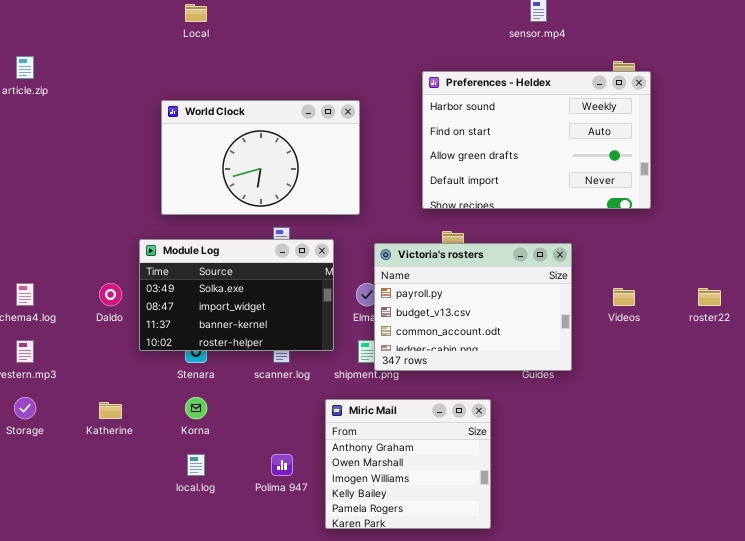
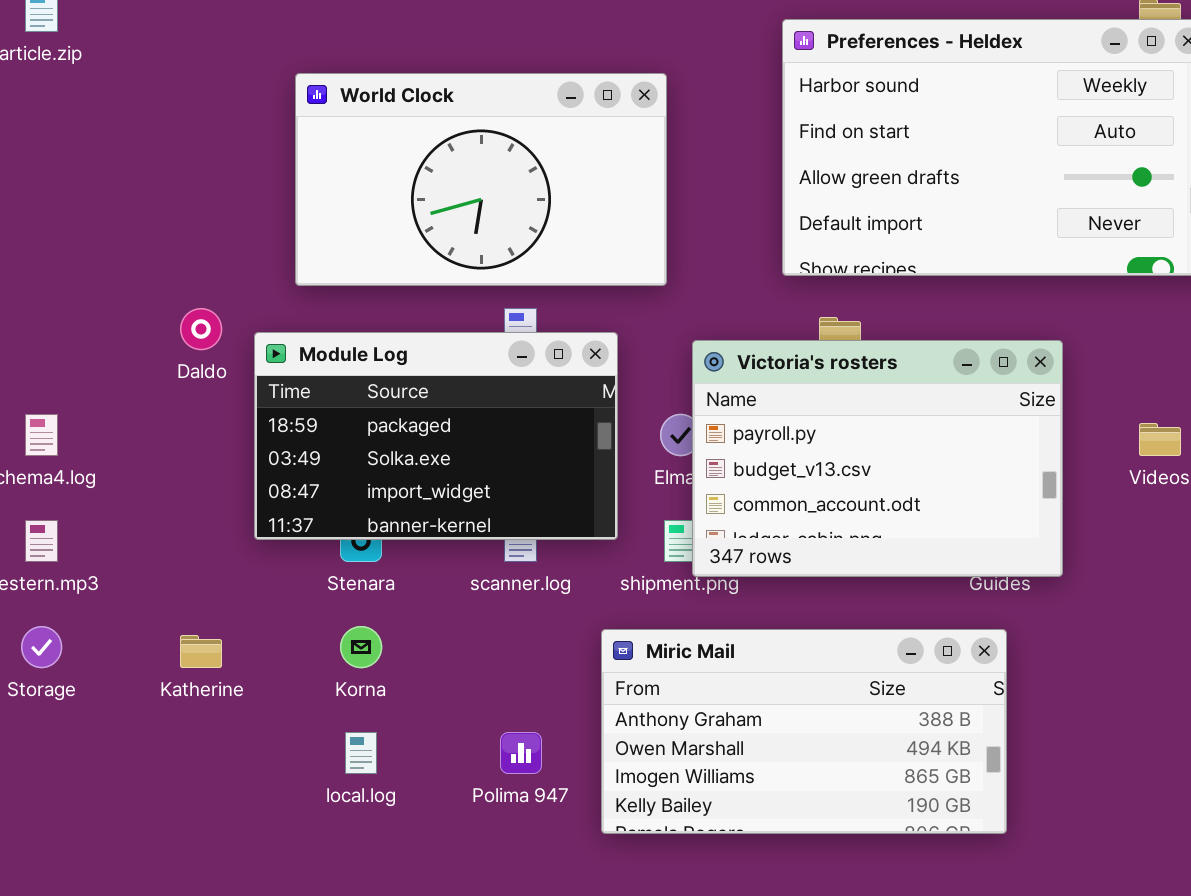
Module Log: [139,239,334,351] -> [254,332,618,540], scrolled up 1 row
Daldo: [99,283,122,306] -> [180,308,222,350], moved
Miric Mail: [325,399,491,529] -> [601,629,1007,834], resized

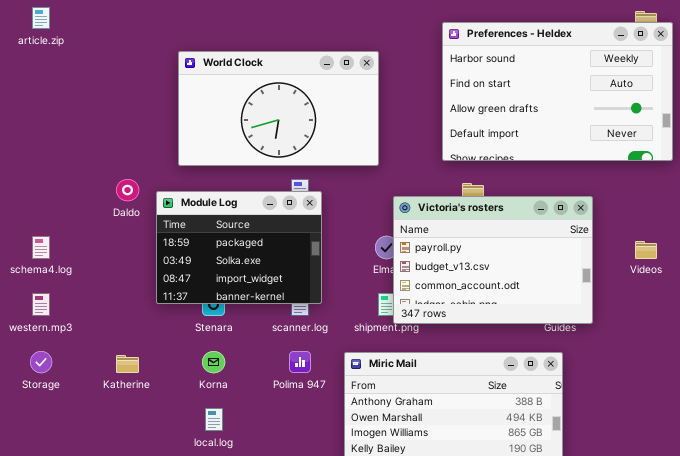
Module Log: [254,332,618,540] -> [156,191,322,304], resized
Polima 947: [500,732,542,774] -> [289,351,311,373], moved

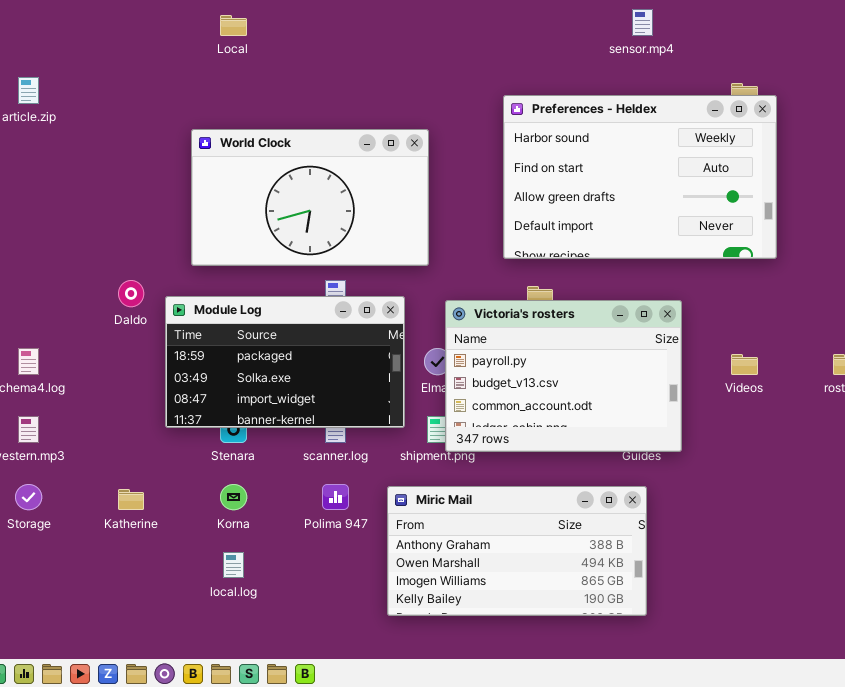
Module Log: [156,191,322,304] -> [165,296,405,428], resized

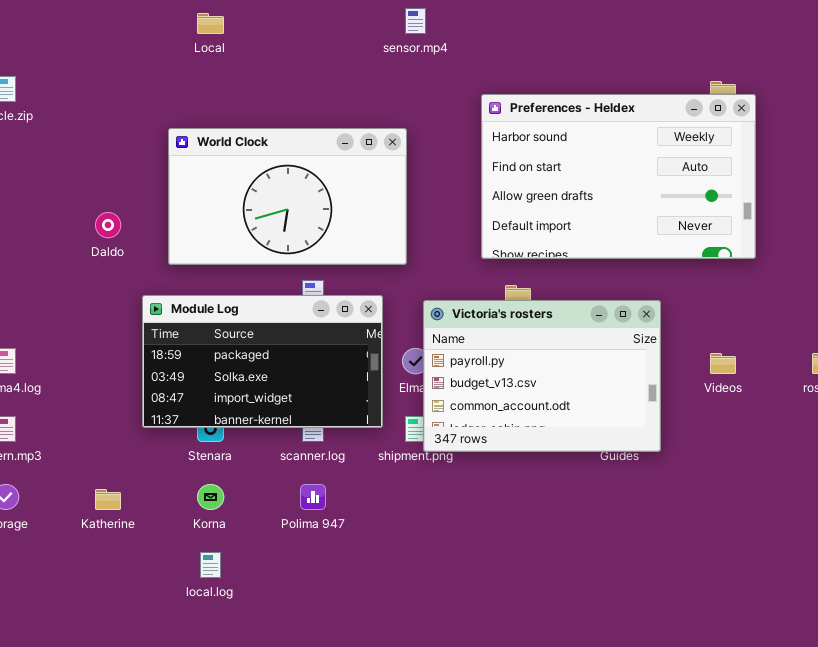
sensor.mp4: [632,9,653,36] -> [405,8,426,34], moved
Daldo: [118,280,144,307] -> [95,212,121,238], moved
Miric Mail: [387,486,647,616] -> none, closed

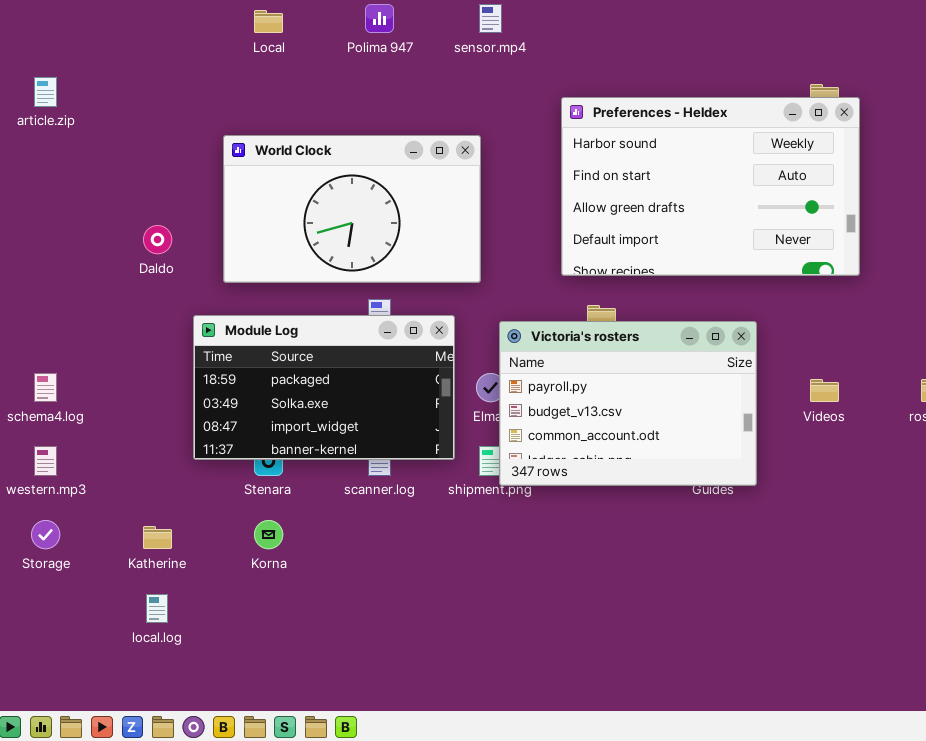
Polima 947: [300,484,326,510] -> [365,4,394,33], moved
local.log: [200,552,221,578] -> [146,594,168,623], moved

